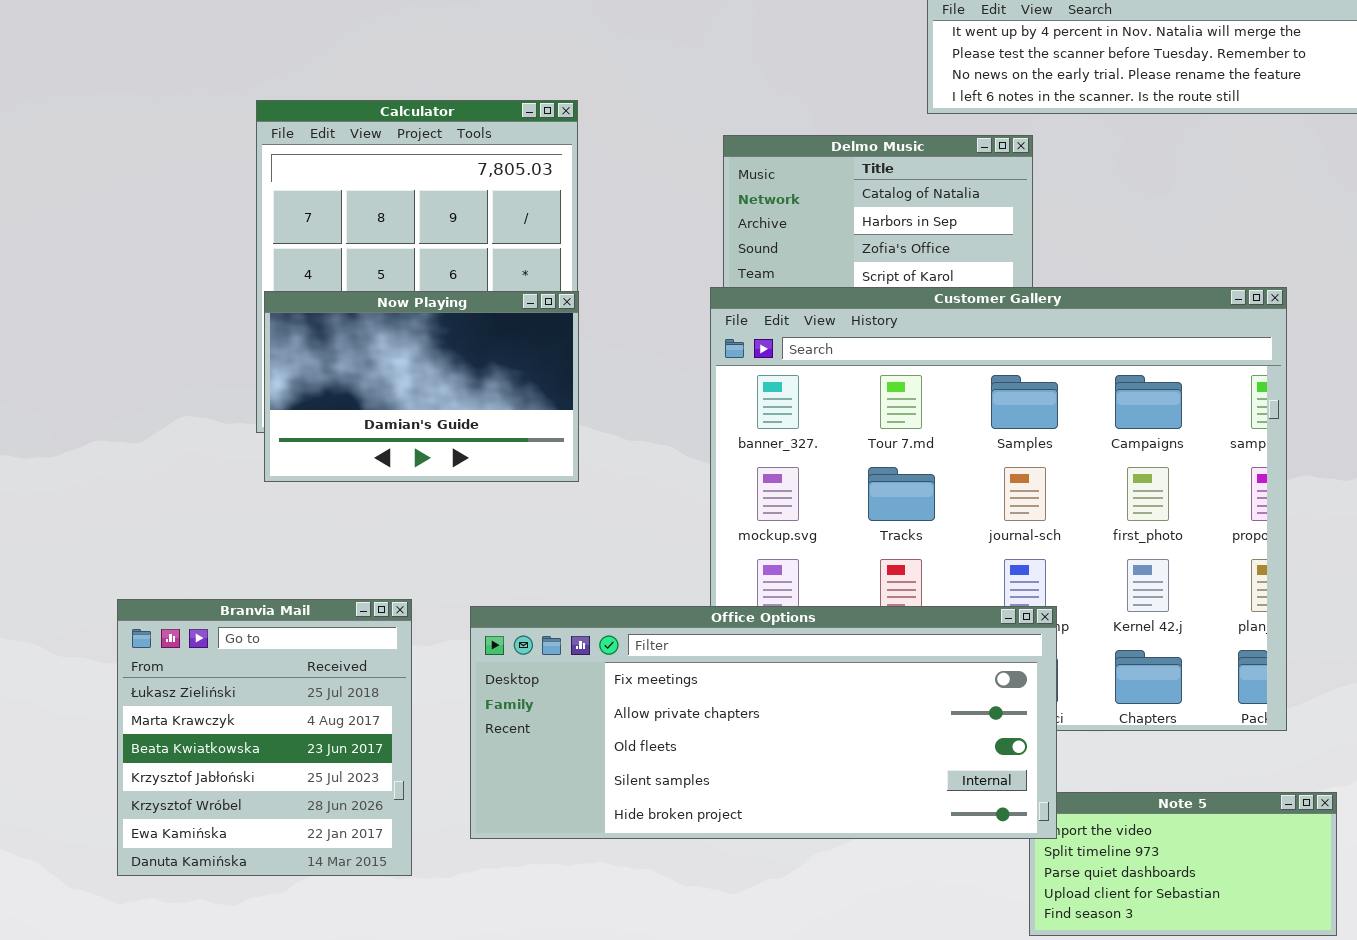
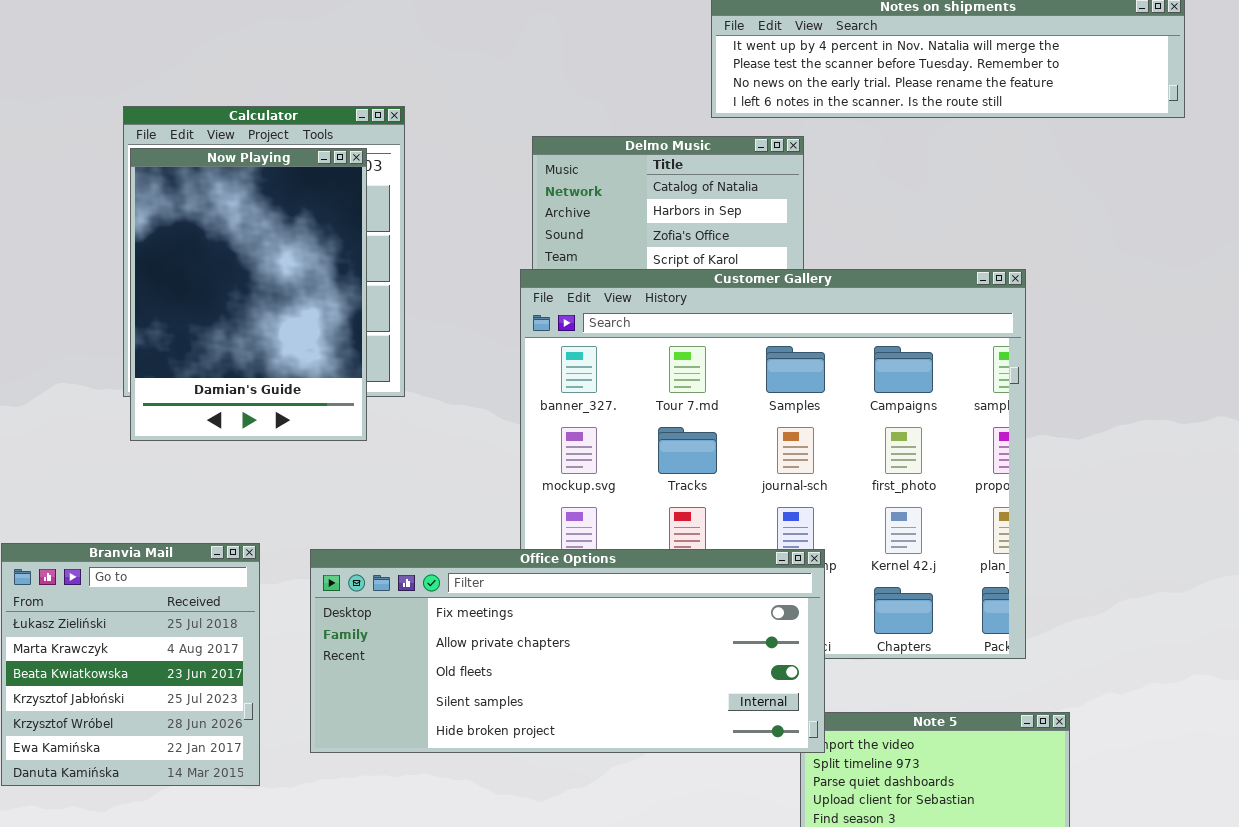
Now Playing: [264,291,579,482] -> [130,148,367,441], resized

